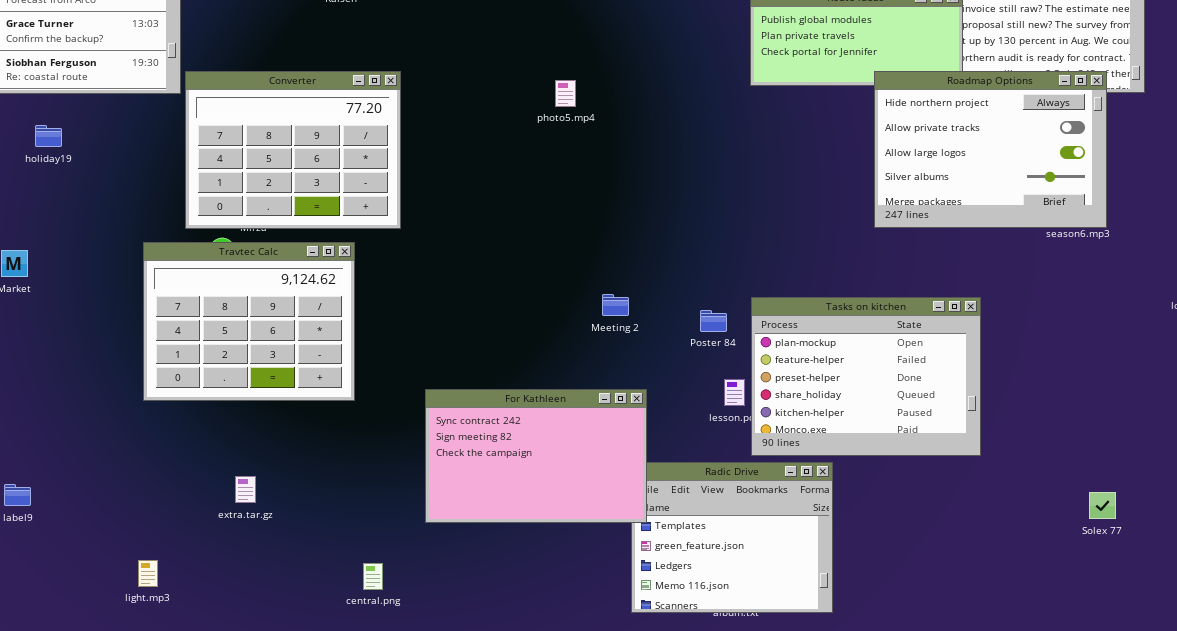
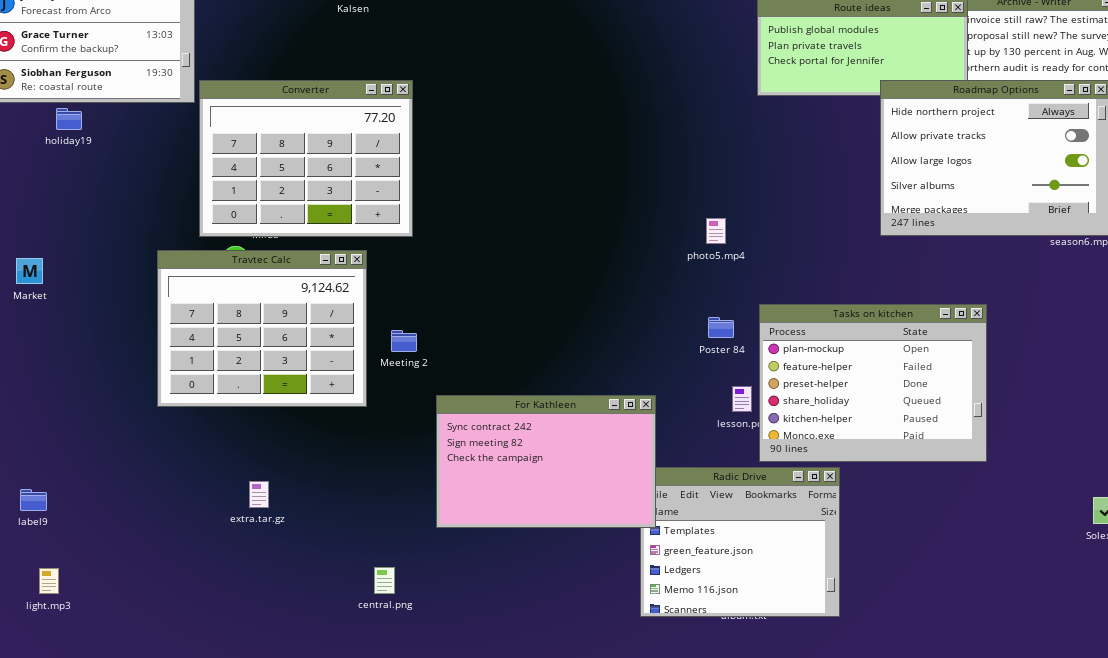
photo5.mp4: [555,80,576,107] -> [706,218,726,244], moved
holiday19: [35,125,62,147] -> [56,108,82,130], moved
Meeting 2: [602,294,629,316] -> [391,330,417,352], moved
light.mp3: [138,560,158,587] -> [39,568,59,594], moved

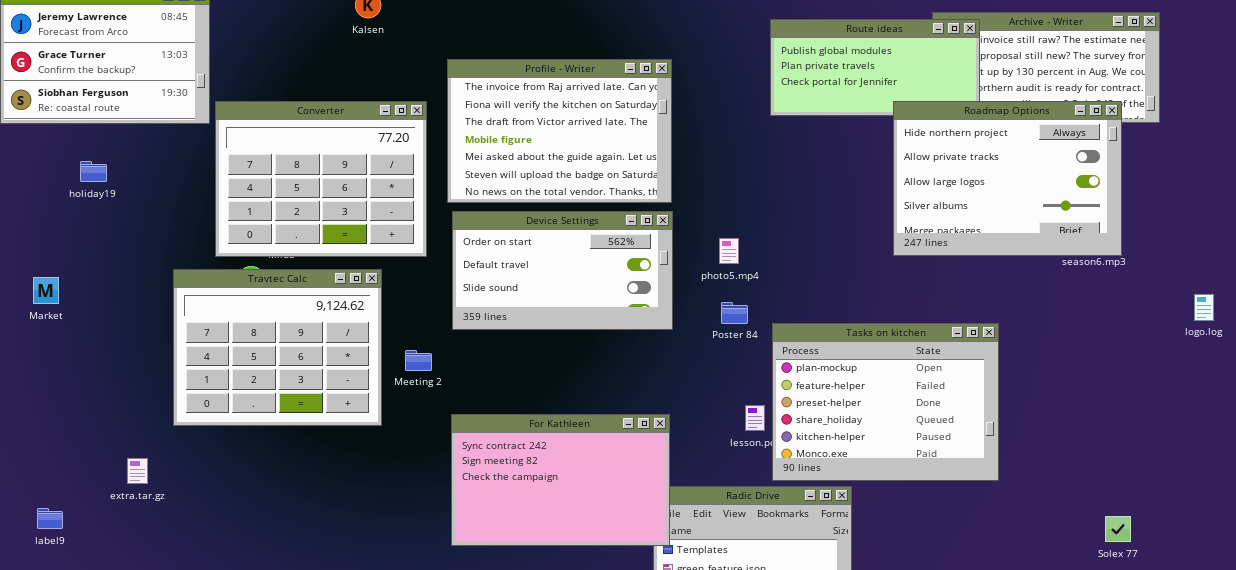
Profile - Writer: none -> [447,59,672,203], opened
holiday19: [56,108,82,130] -> [80,161,107,182], moved
Device Settings: none -> [452,211,673,330], opened
Poster 84: [708,317,734,338] -> [721,302,748,324], moved
extra.tar.gz: [249,481,269,508] -> [127,458,148,484], moved

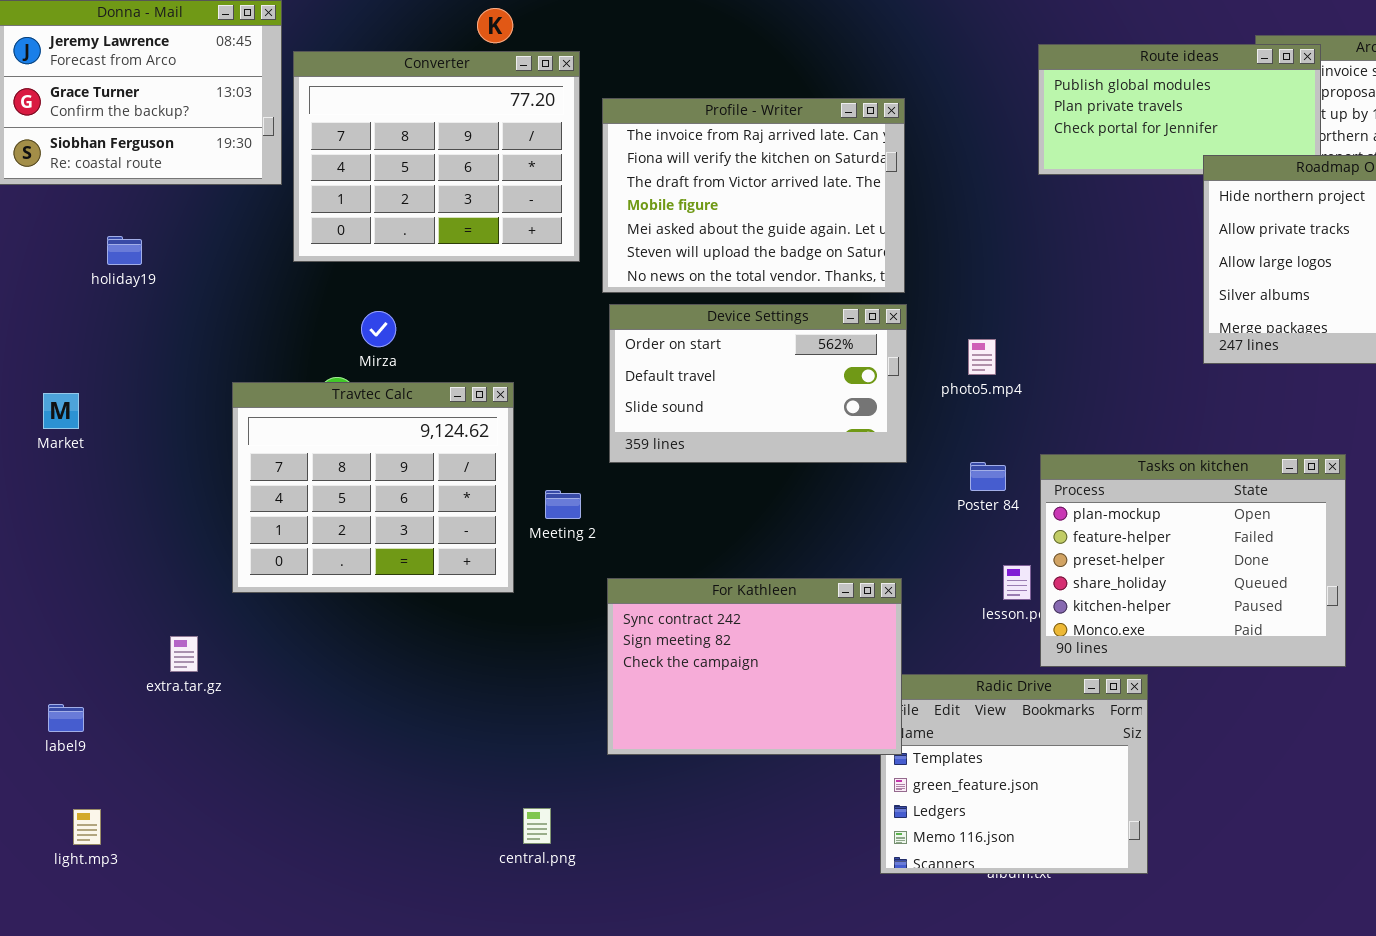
Converter: [215,101,427,257] -> [293,51,580,262], moved
Poster 84: [721,302,748,324] -> [970,462,1006,491], moved

